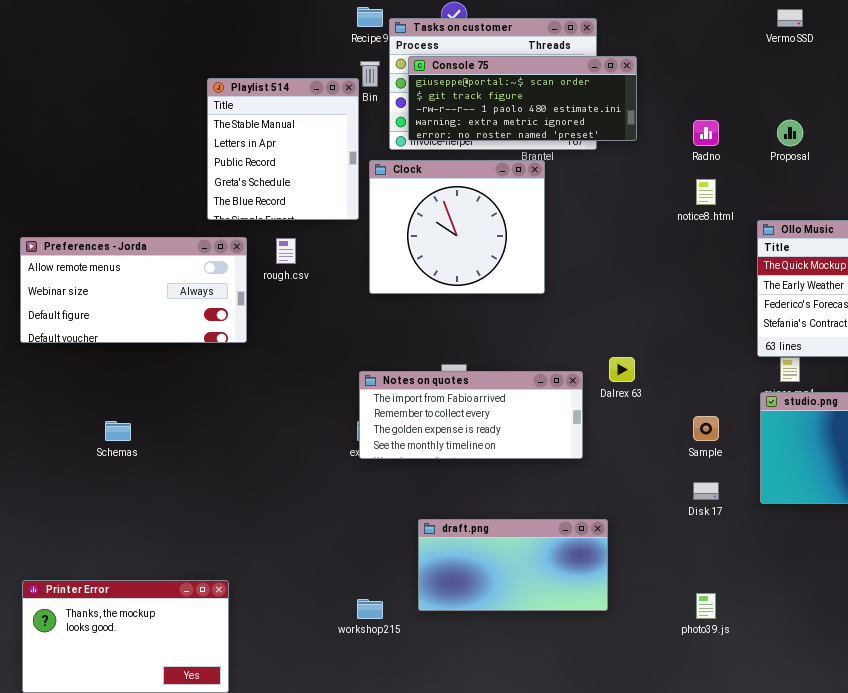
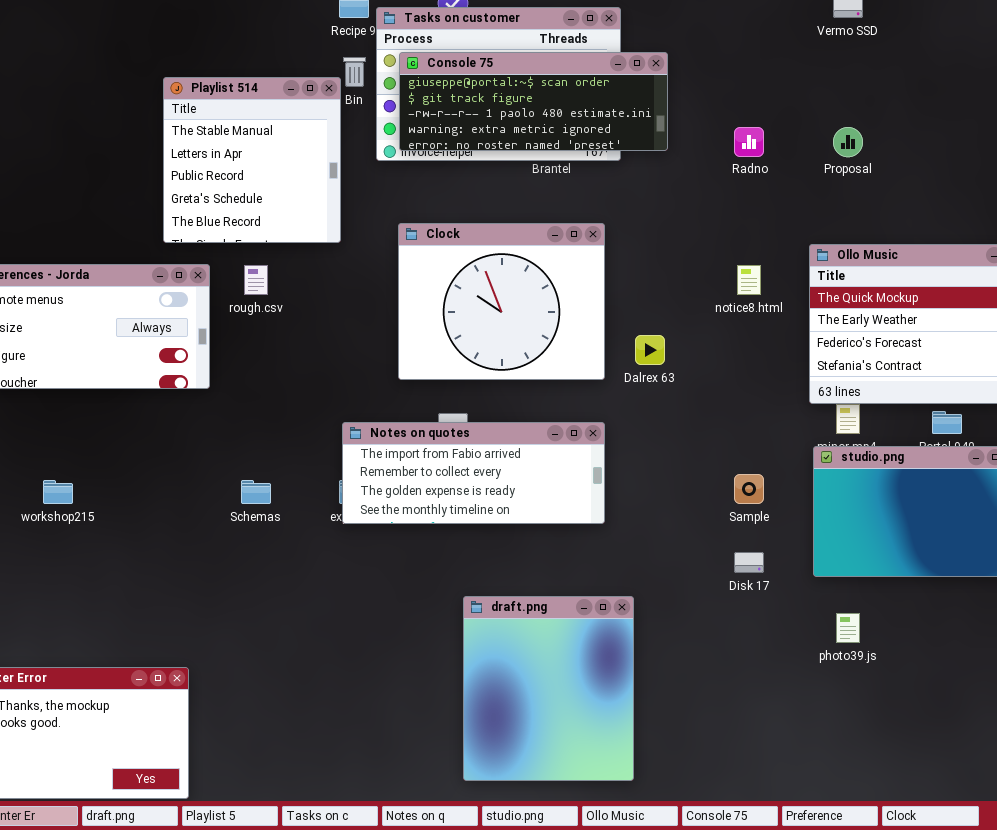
Clock: [369,160,545,294] -> [398,223,605,380], moved
notice8.html: [696,179,716,205] -> [737,265,761,295], moved
Dalrex 63: [609,357,635,382] -> [635,335,665,365], moved
Schemas: [105,421,131,441] -> [241,480,271,504], moved
draft.png: [418,519,608,611] -> [463,596,634,781], resized
photo39.js: [696,593,716,619] -> [836,613,860,643], moved
workshop215: [357,599,383,619] -> [43,480,73,504], moved

